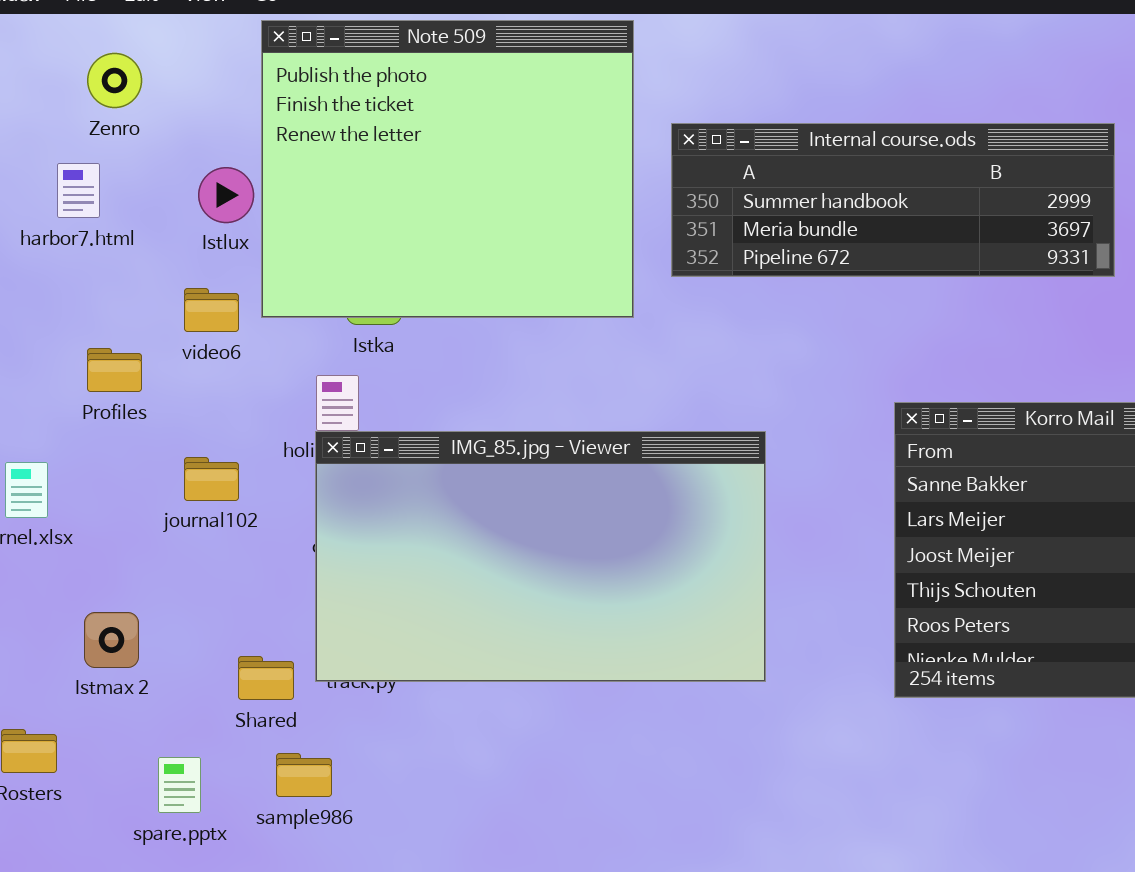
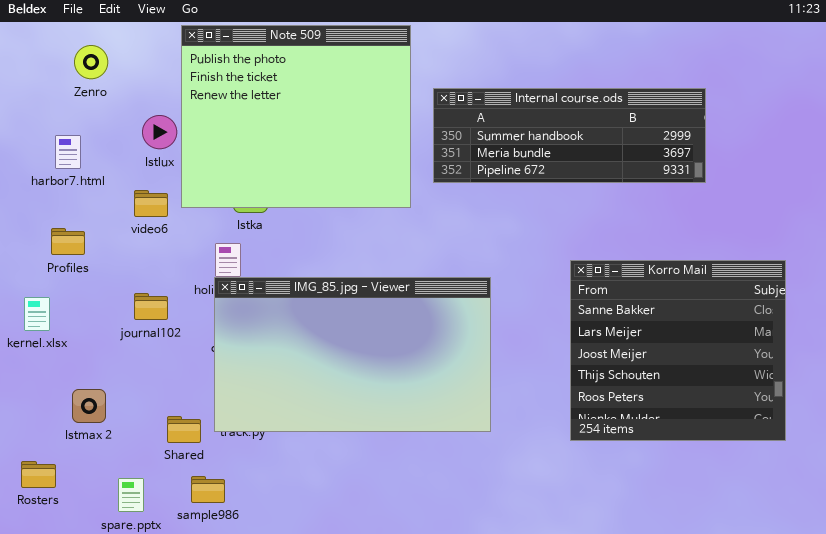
harbor7.html: [57,163,100,218] -> [55,135,81,169], moved
Profiles: [87,348,142,392] -> [51,228,85,255], moved

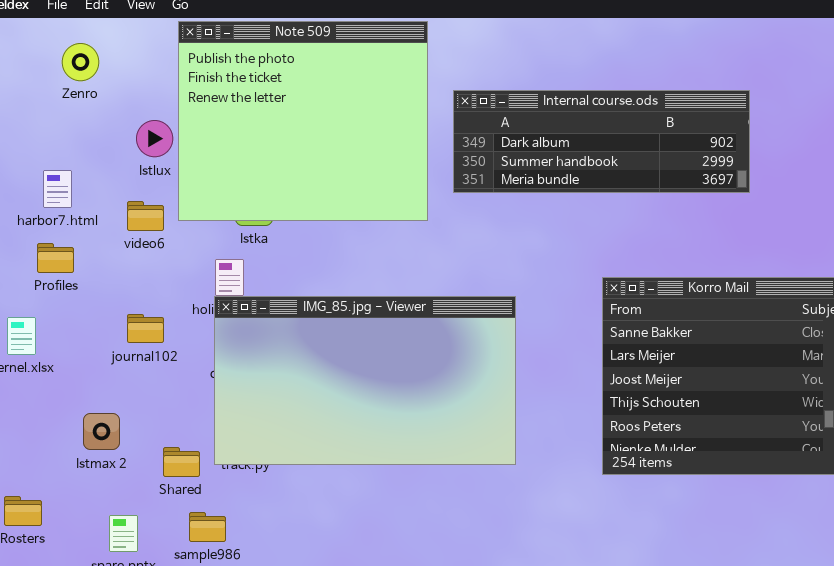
Internal course.ods: [433,88,706,183] -> [453,90,750,193], scrolled up 1 row
harbor7.html: [55,135,81,169] -> [43,170,72,208], moved
Istmax 2: [72,389,106,423] -> [83,413,120,450], moved

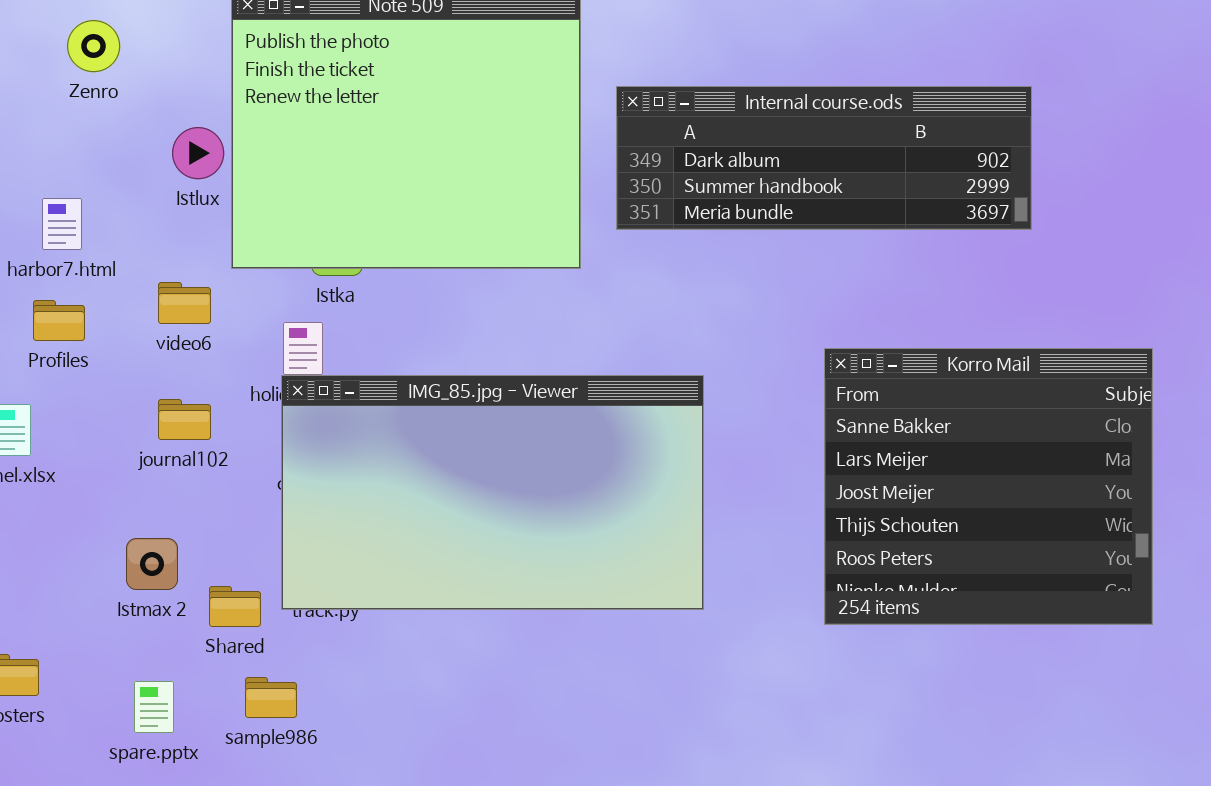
video6: [127,201,164,231] -> [158,282,211,324], moved
Istmax 2: [83,413,120,450] -> [126,538,178,590], moved

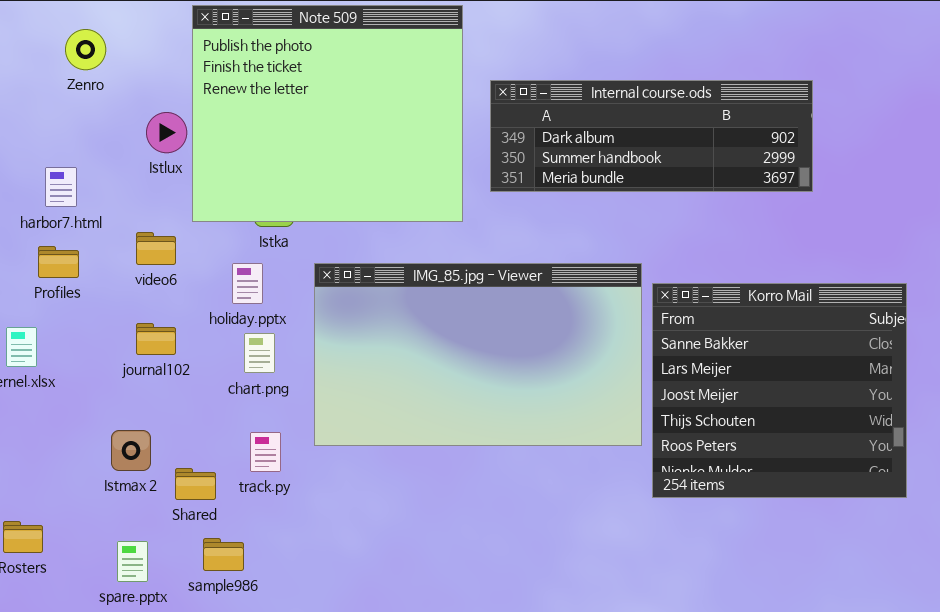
IMG_85.jpg - Viewer: [281,375,704,610] -> [314,263,642,446], moved

